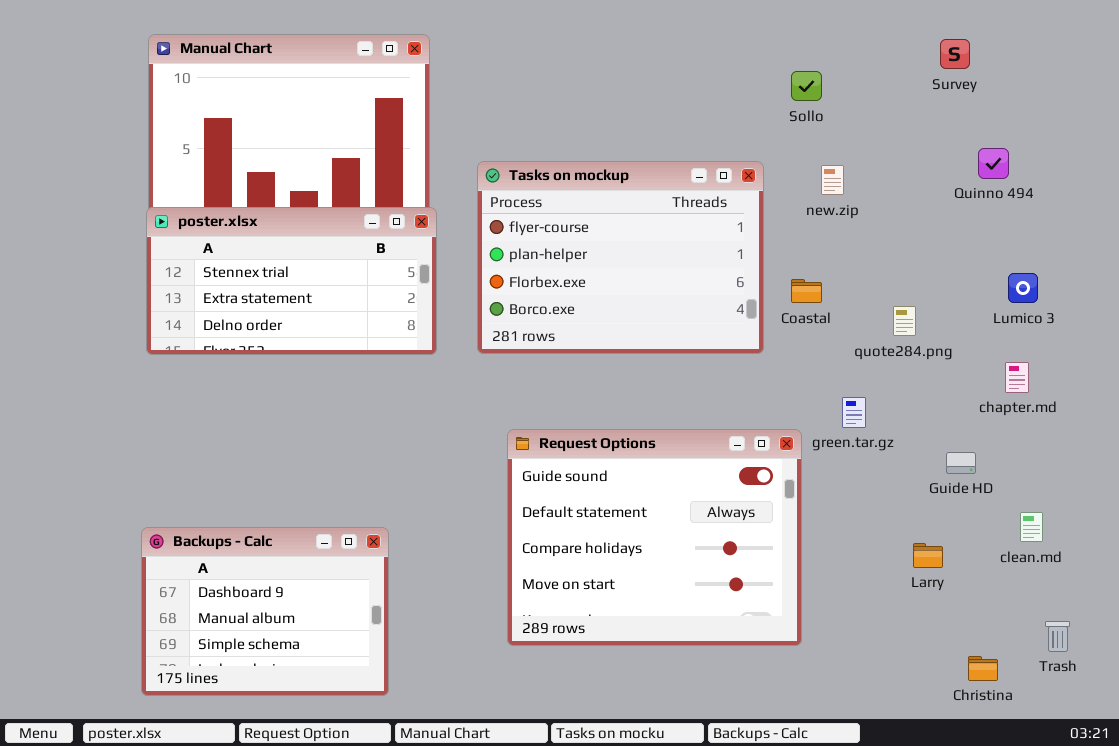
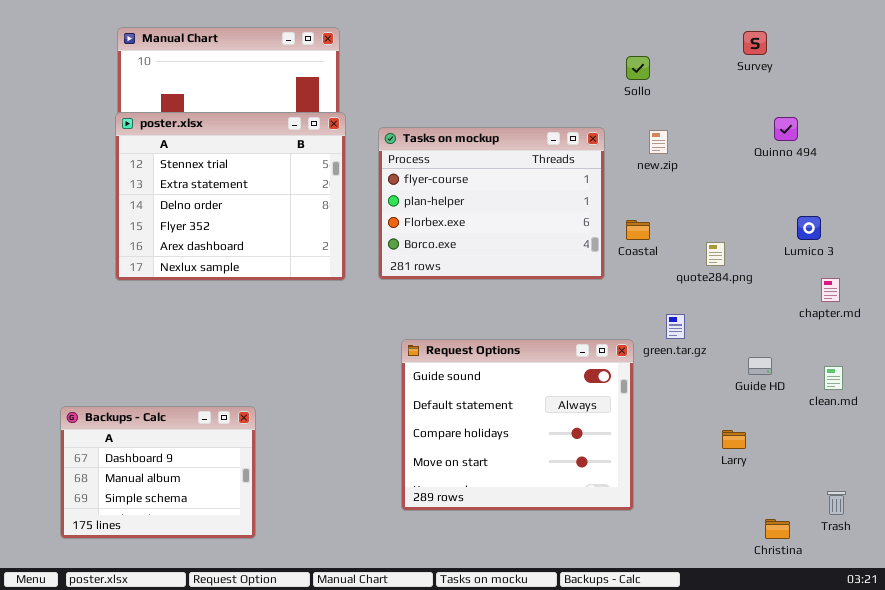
poster.xlsx: [146,207,437,355] -> [115,112,346,281], resized
chapter.md: [1005,362,1029,393] -> [821,278,840,302], moved
clean.md: [1020,512,1043,542] -> [824,366,843,390], moved
Backups - Calc: [141,527,389,696] -> [60,406,256,539], moved

